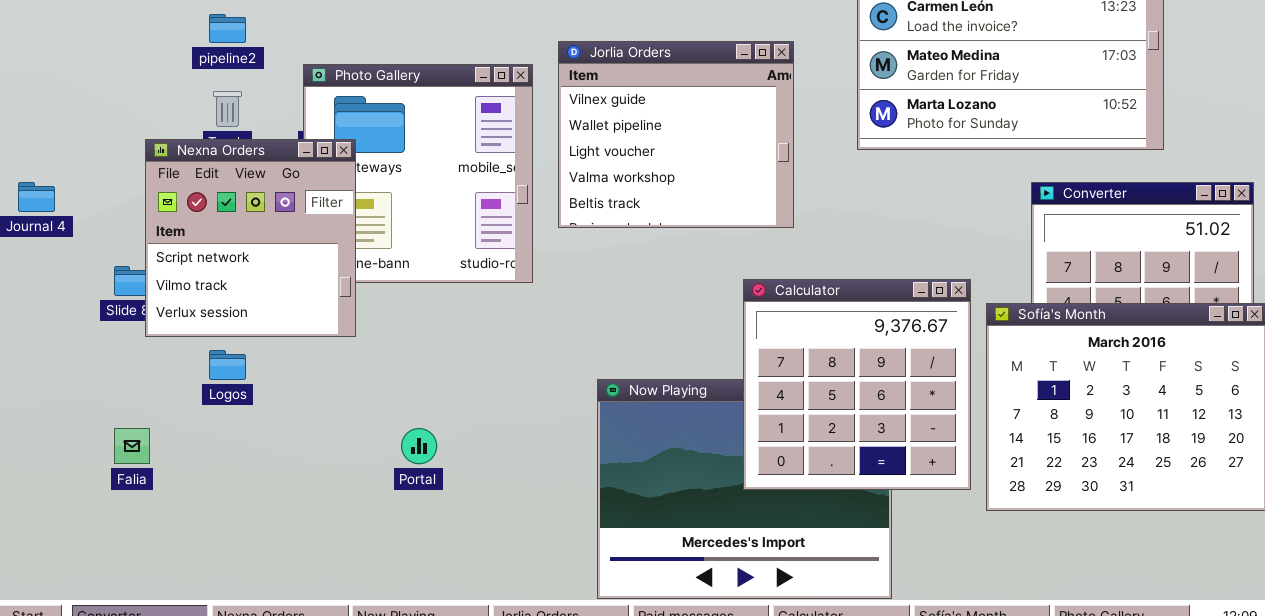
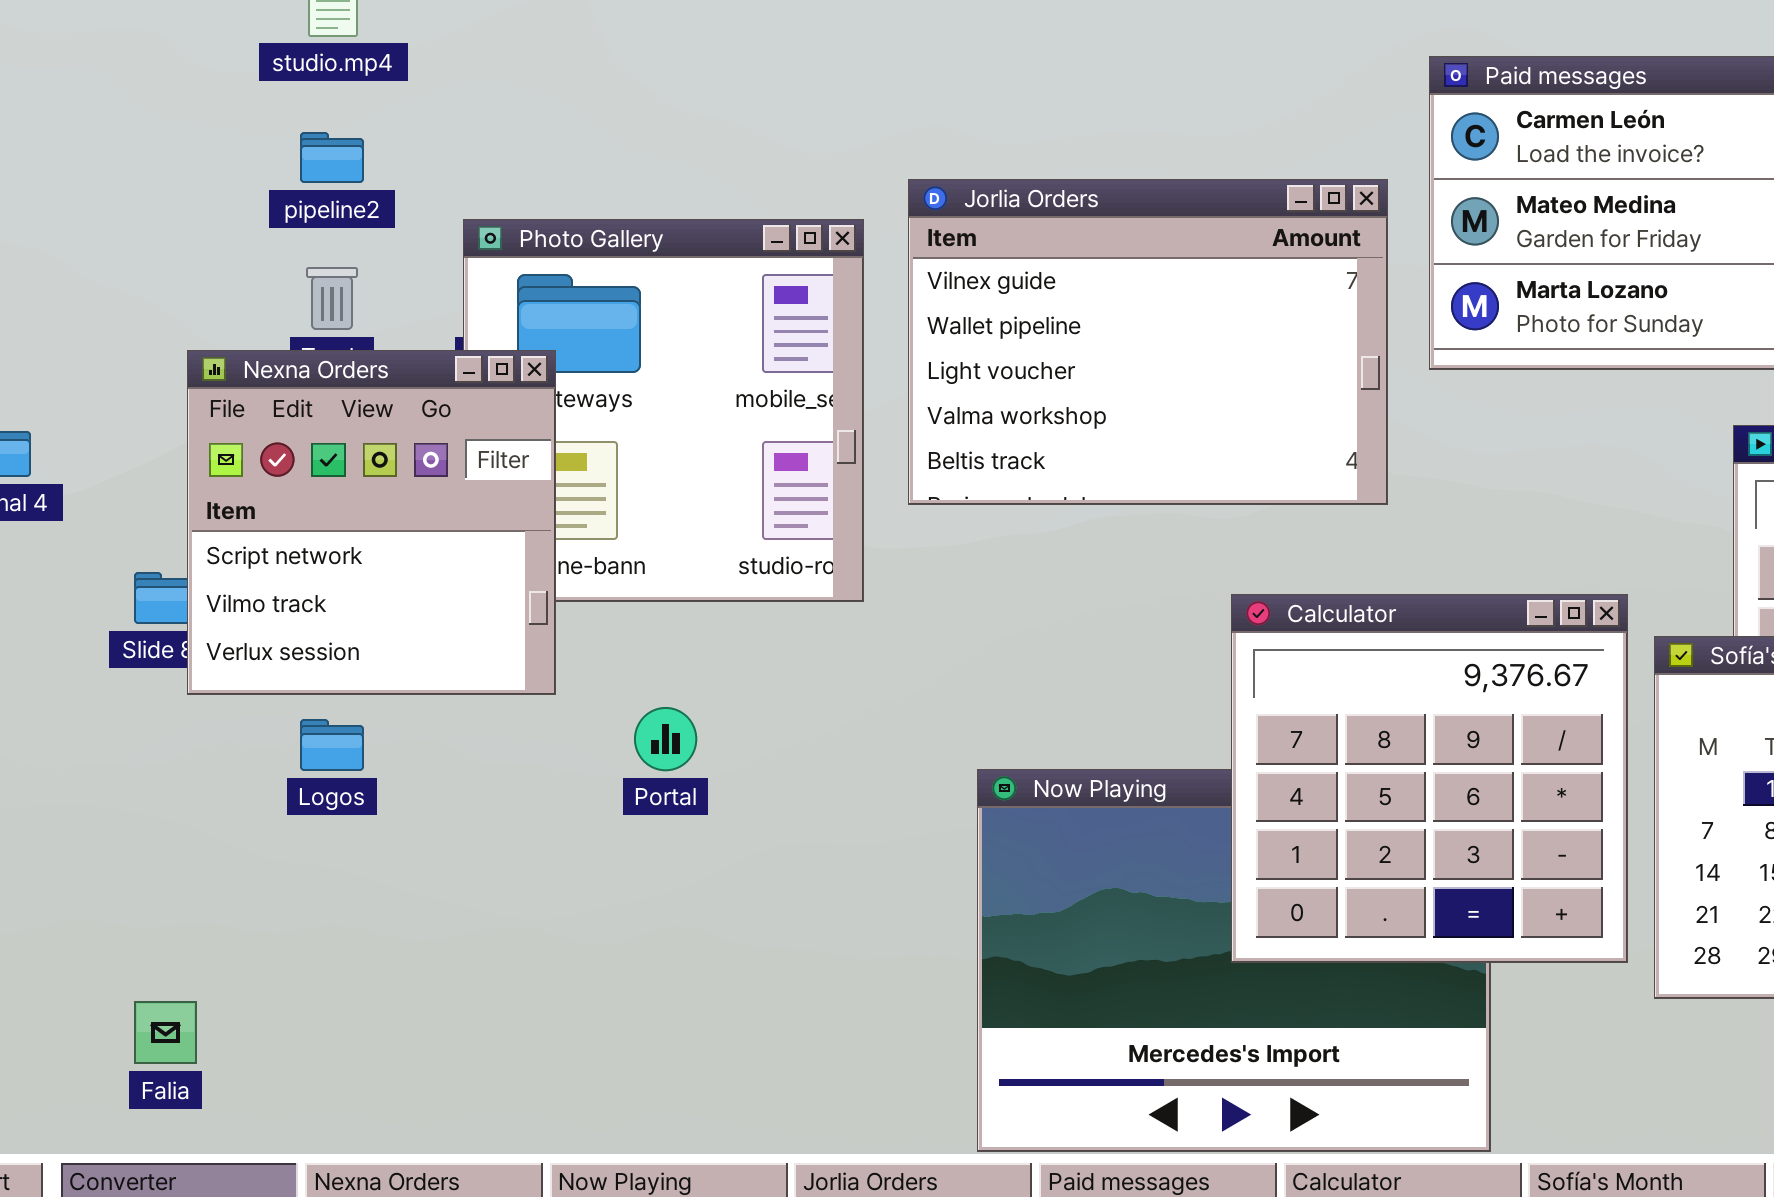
Jorlia Orders: [558,41,794,228] -> [908,179,1388,505], resized
Falia: [114,428,150,464] -> [134,1001,197,1064], moved
Portal: [401,428,437,464] -> [634,707,697,771], moved

